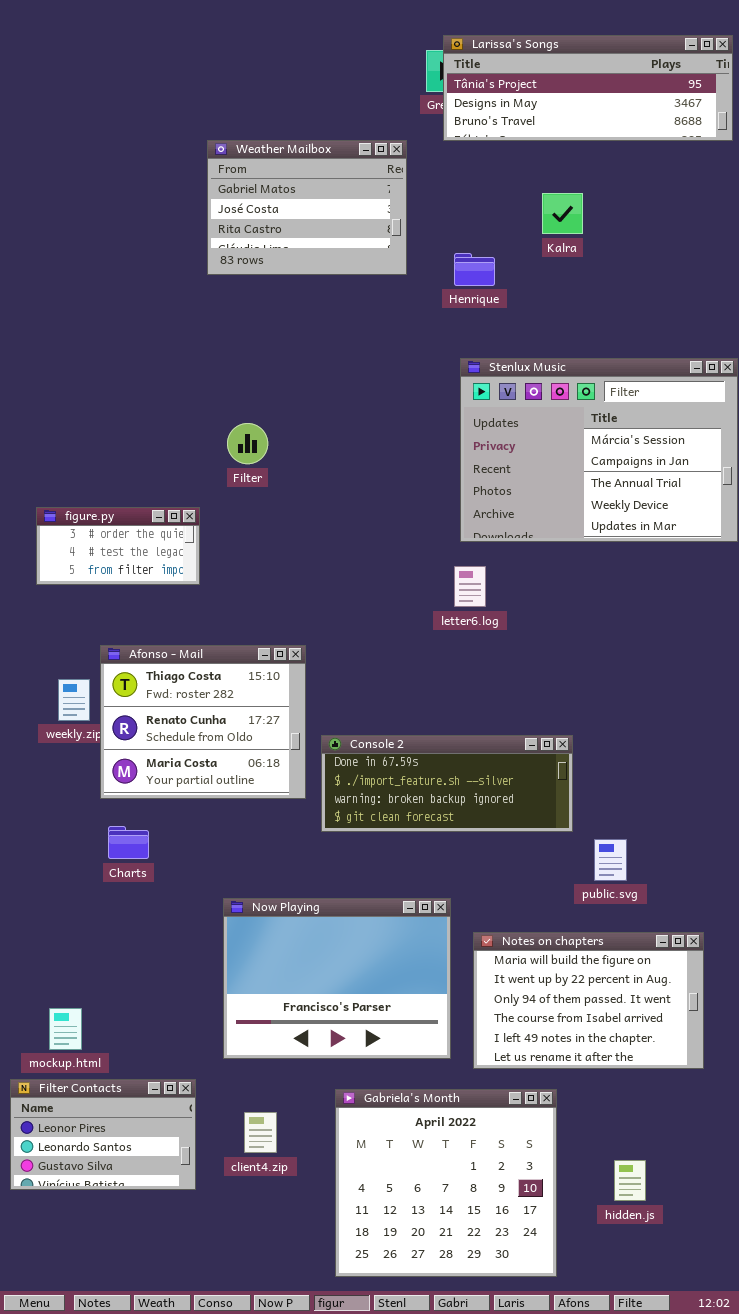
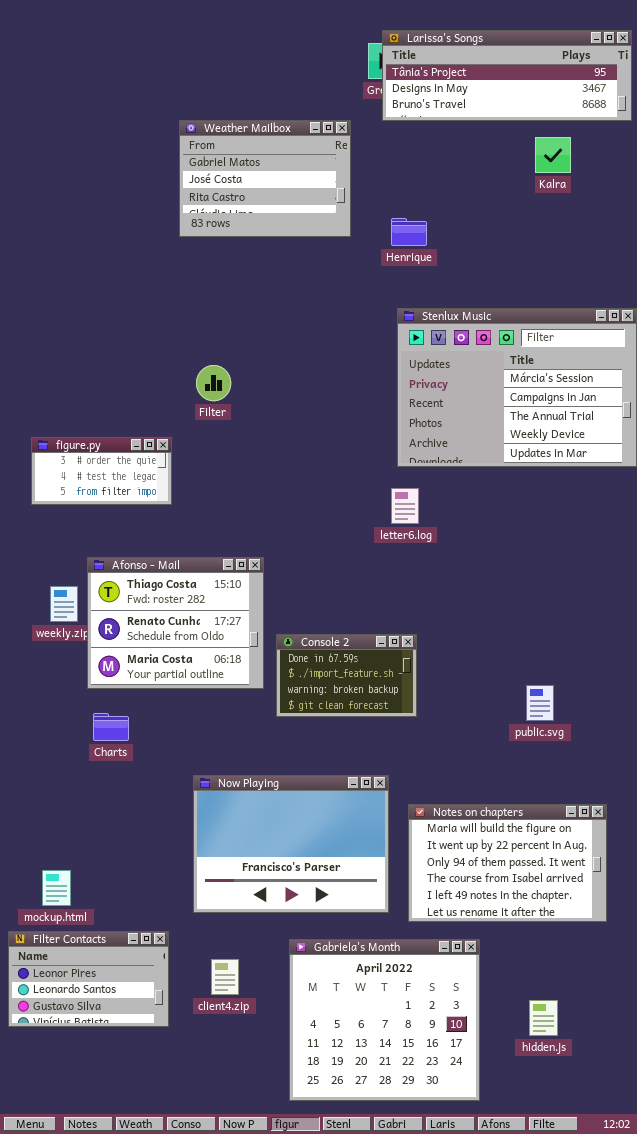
Kalra: [542,193,583,234] -> [535,137,571,173], moved
Console 2: [321,735,573,832] -> [276,634,417,717], resized
public.svg: [594,839,627,881] -> [526,685,554,721], moved

